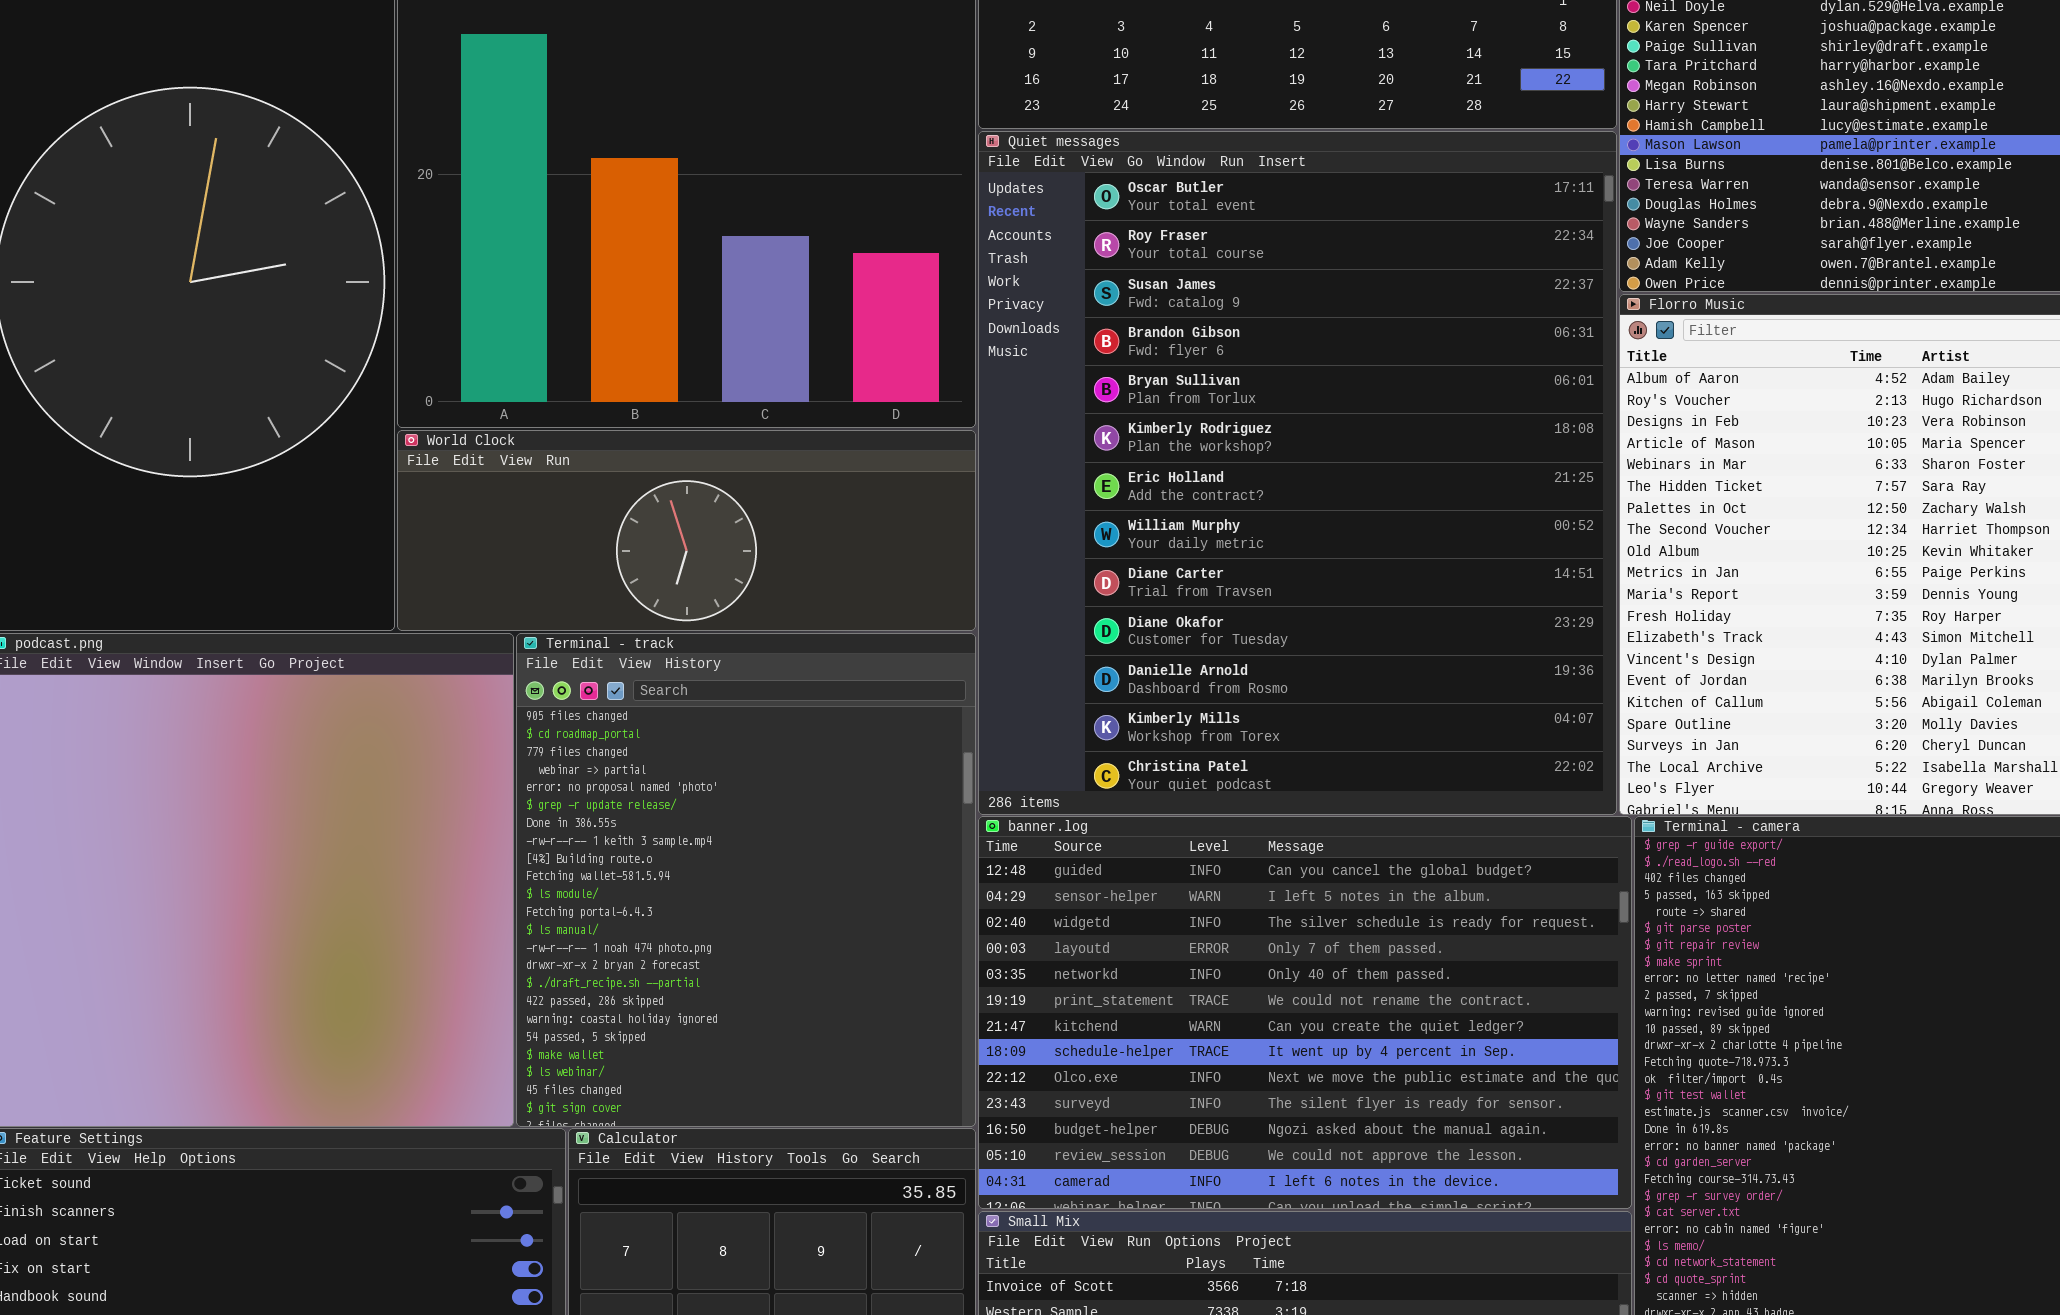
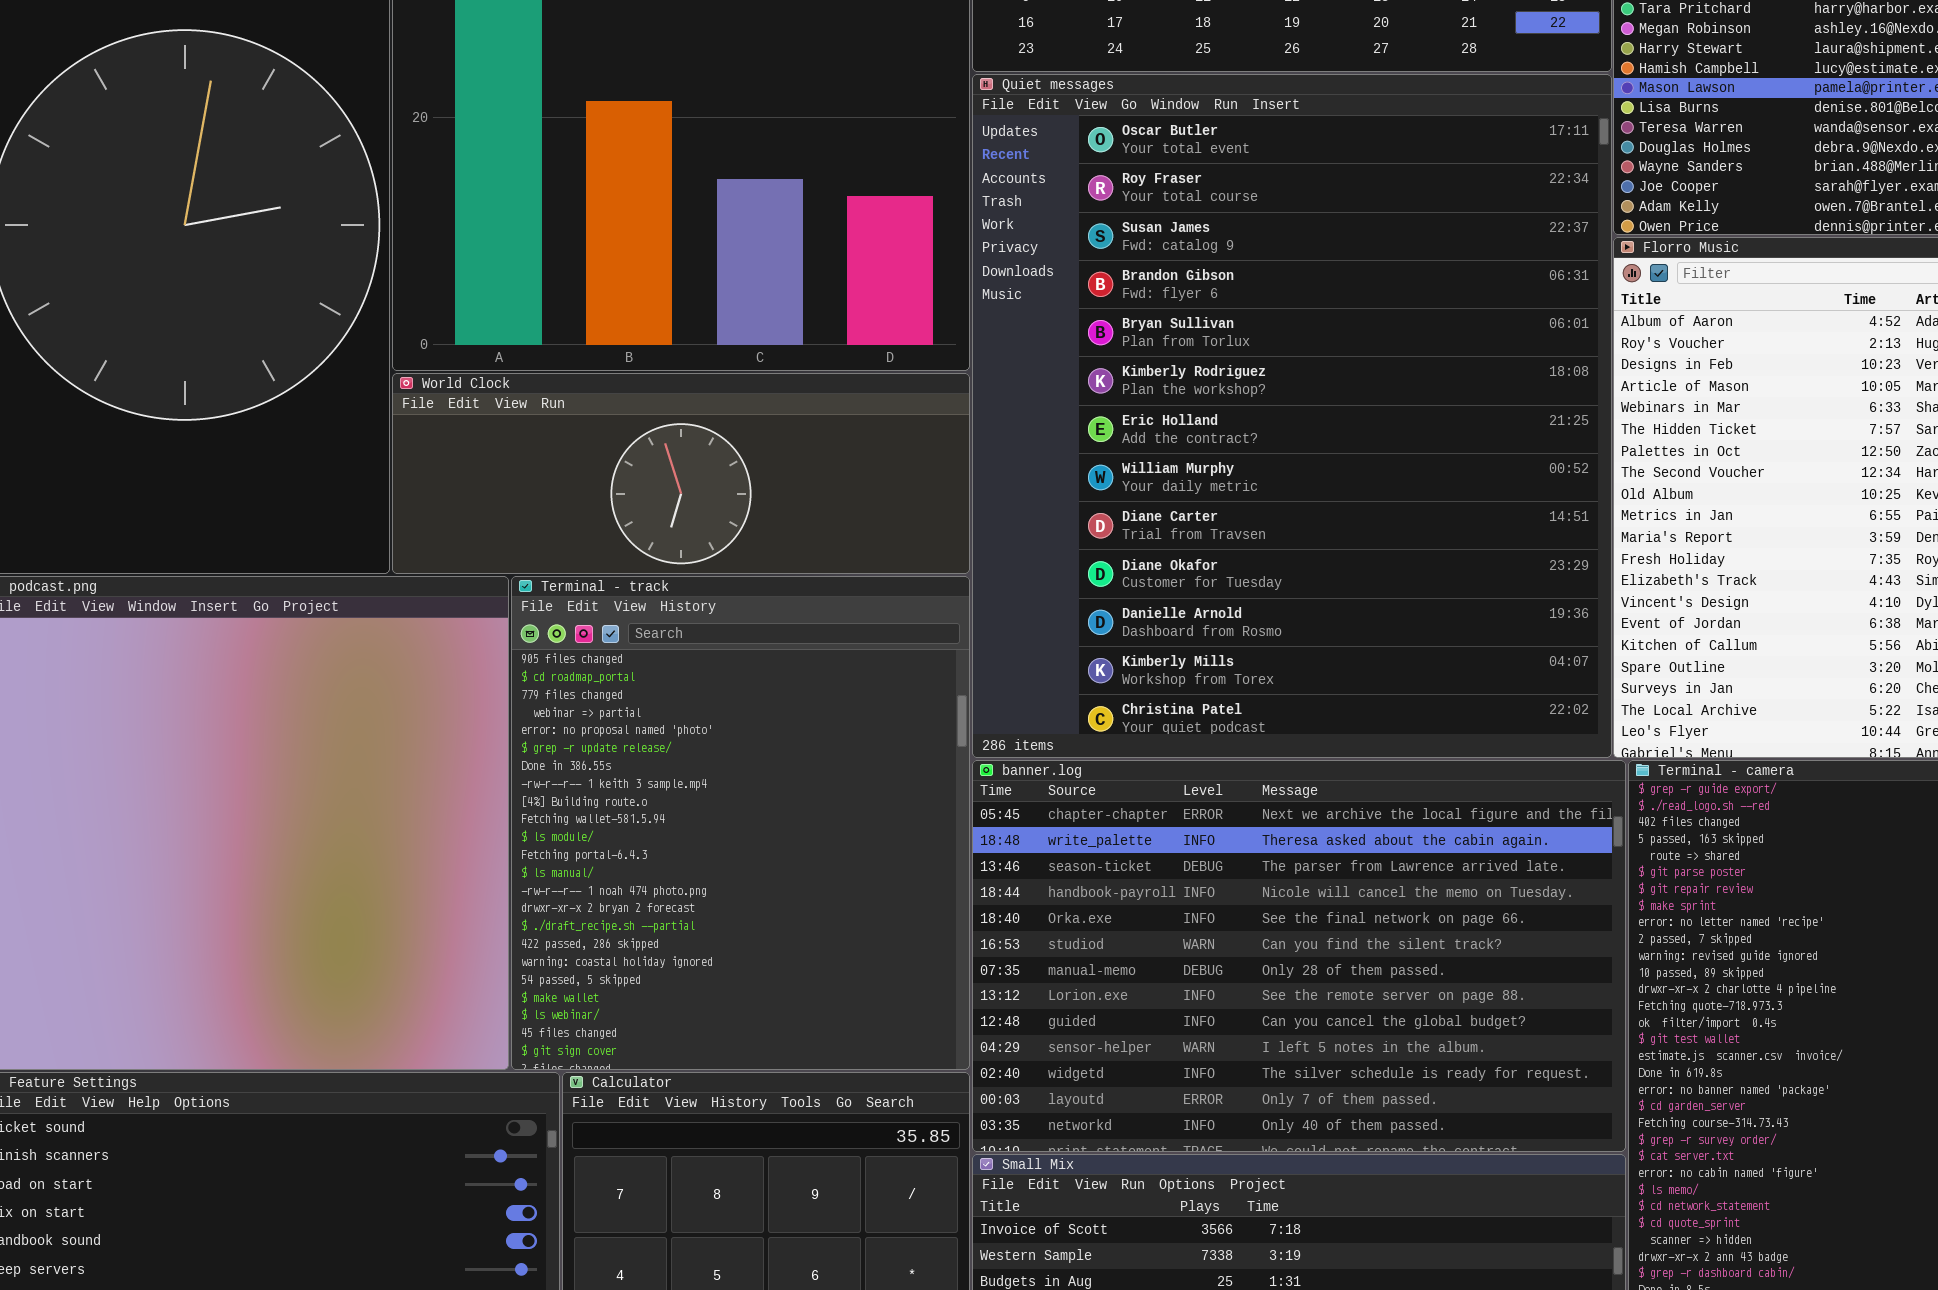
banner.log: [978,816,1632,1209] -> [972,760,1626,1152], scrolled up 8 rows

